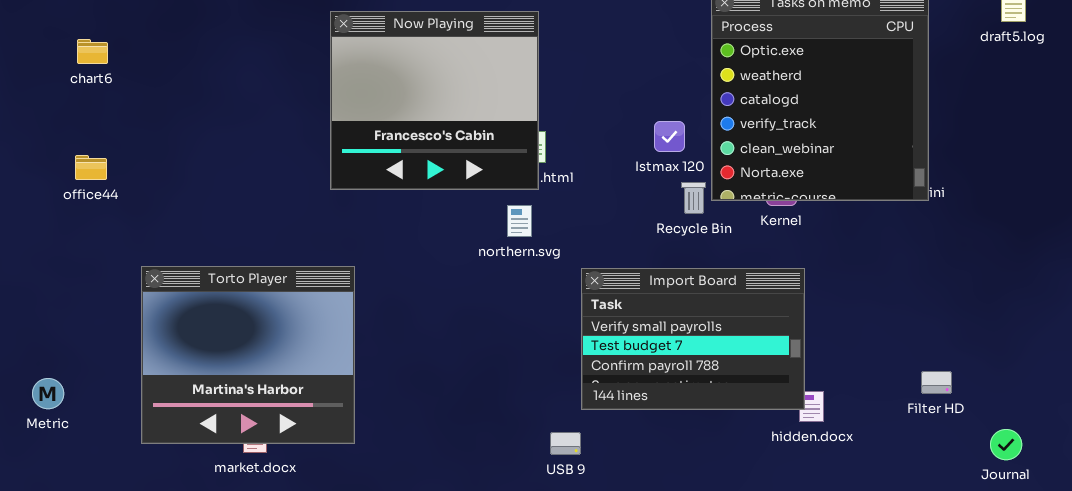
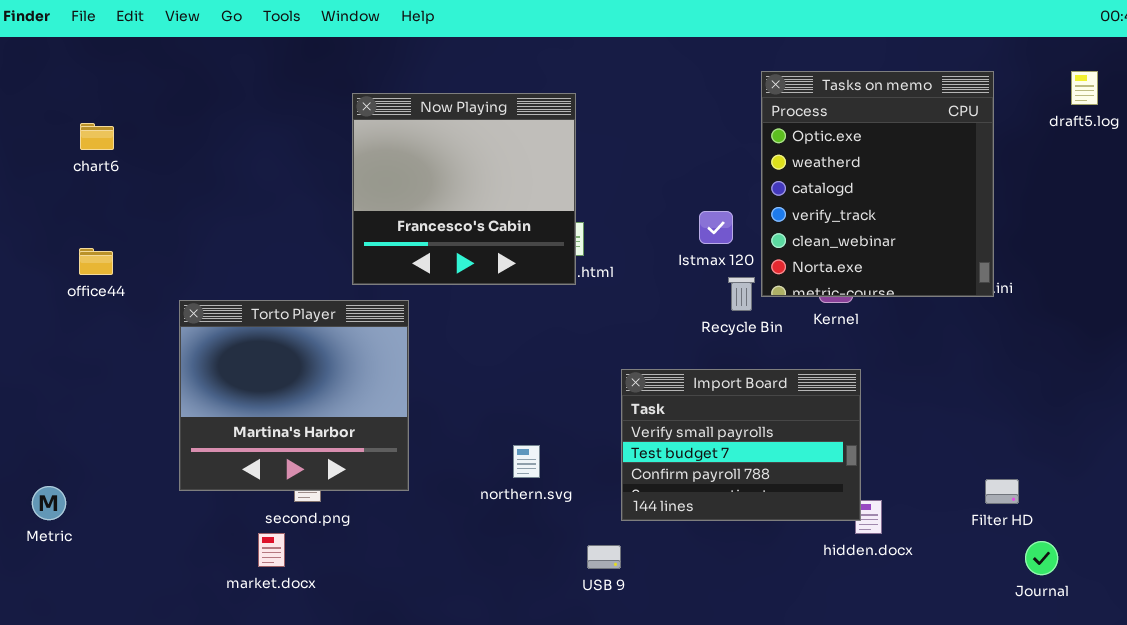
northern.svg: [507,205,532,237] -> [513,445,540,478], moved
Torto Player: [141,266,355,444] -> [179,300,409,491], moved
Journal: [990,429,1022,460] -> [1025,541,1058,575], moved

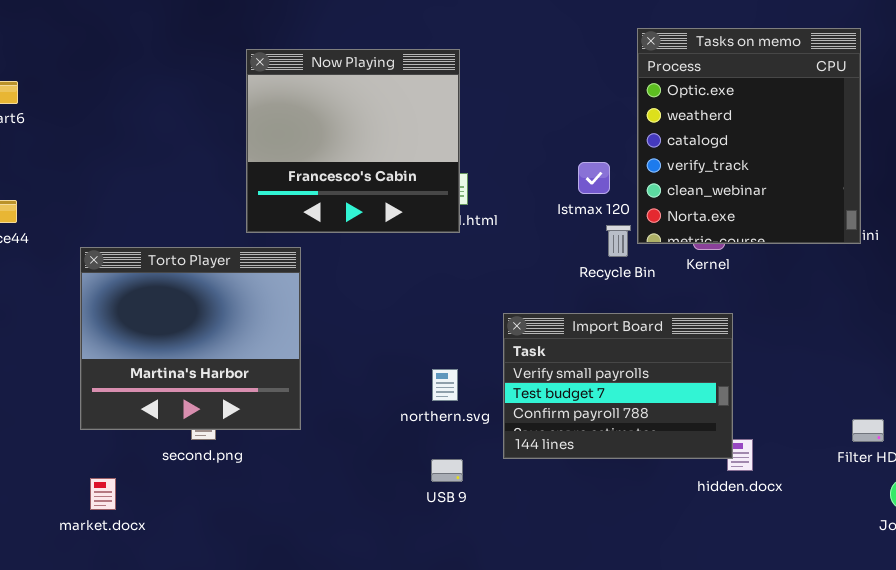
northern.svg: [513,445,540,478] -> [432,369,458,401], moved
market.docx: [258,533,285,567] -> [90,478,116,510], moved
USB 9: [587,545,621,569] -> [431,459,463,482], moved

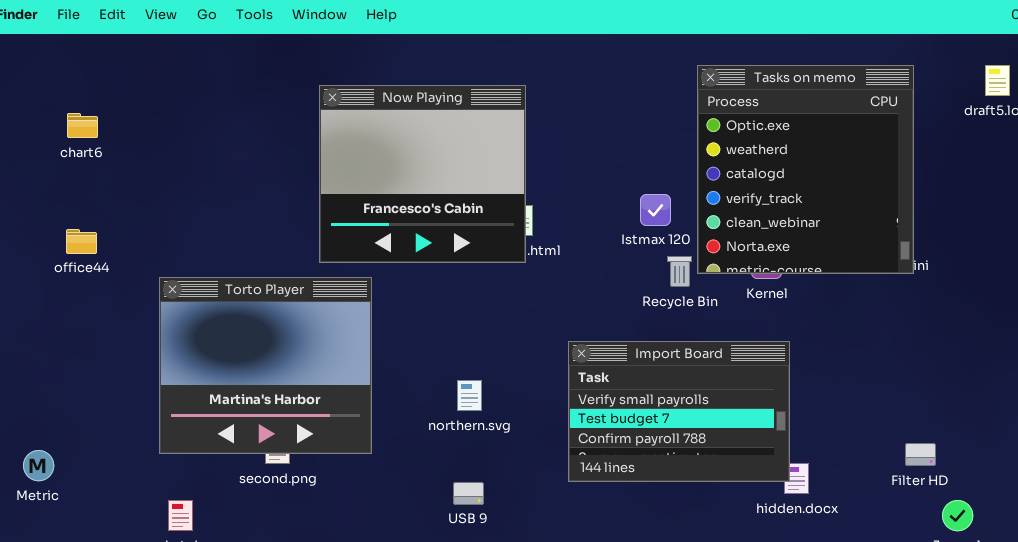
northern.svg: [432,369,458,401] -> [457,380,482,411], moved
USB 9: [431,459,463,482] -> [453,482,484,505], moved

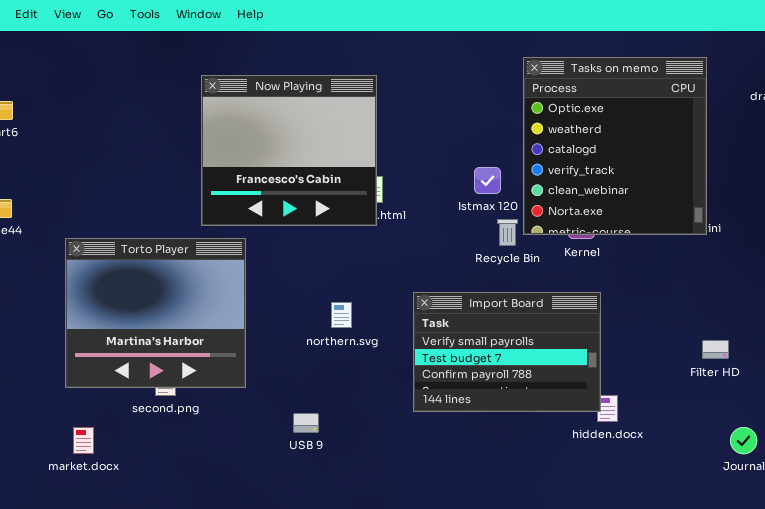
northern.svg: [457,380,482,411] -> [331,302,352,328], moved
Filter HD: [905,443,936,466] -> [702,340,729,359], moved
USB 9: [453,482,484,505] -> [293,413,319,433], moved

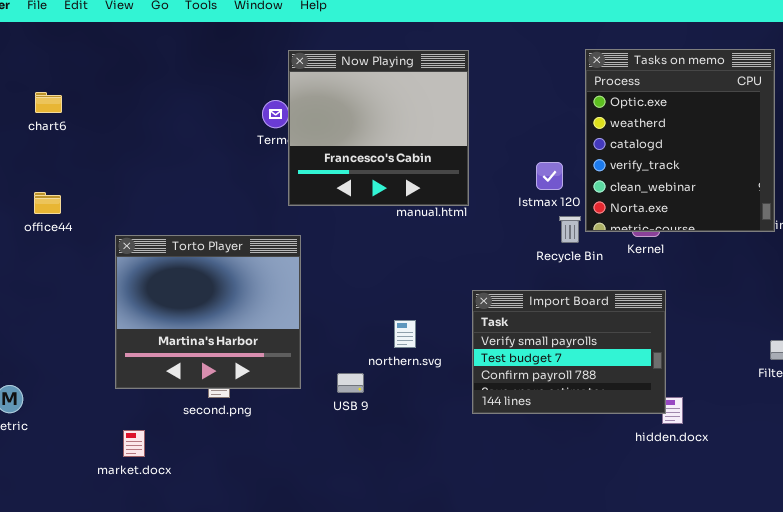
Now Playing: [201,75,377,226] -> [288,50,469,206], moved
northern.svg: [331,302,352,328] -> [394,320,416,348], moved
USB 9: [293,413,319,433] -> [337,373,364,393], moved

